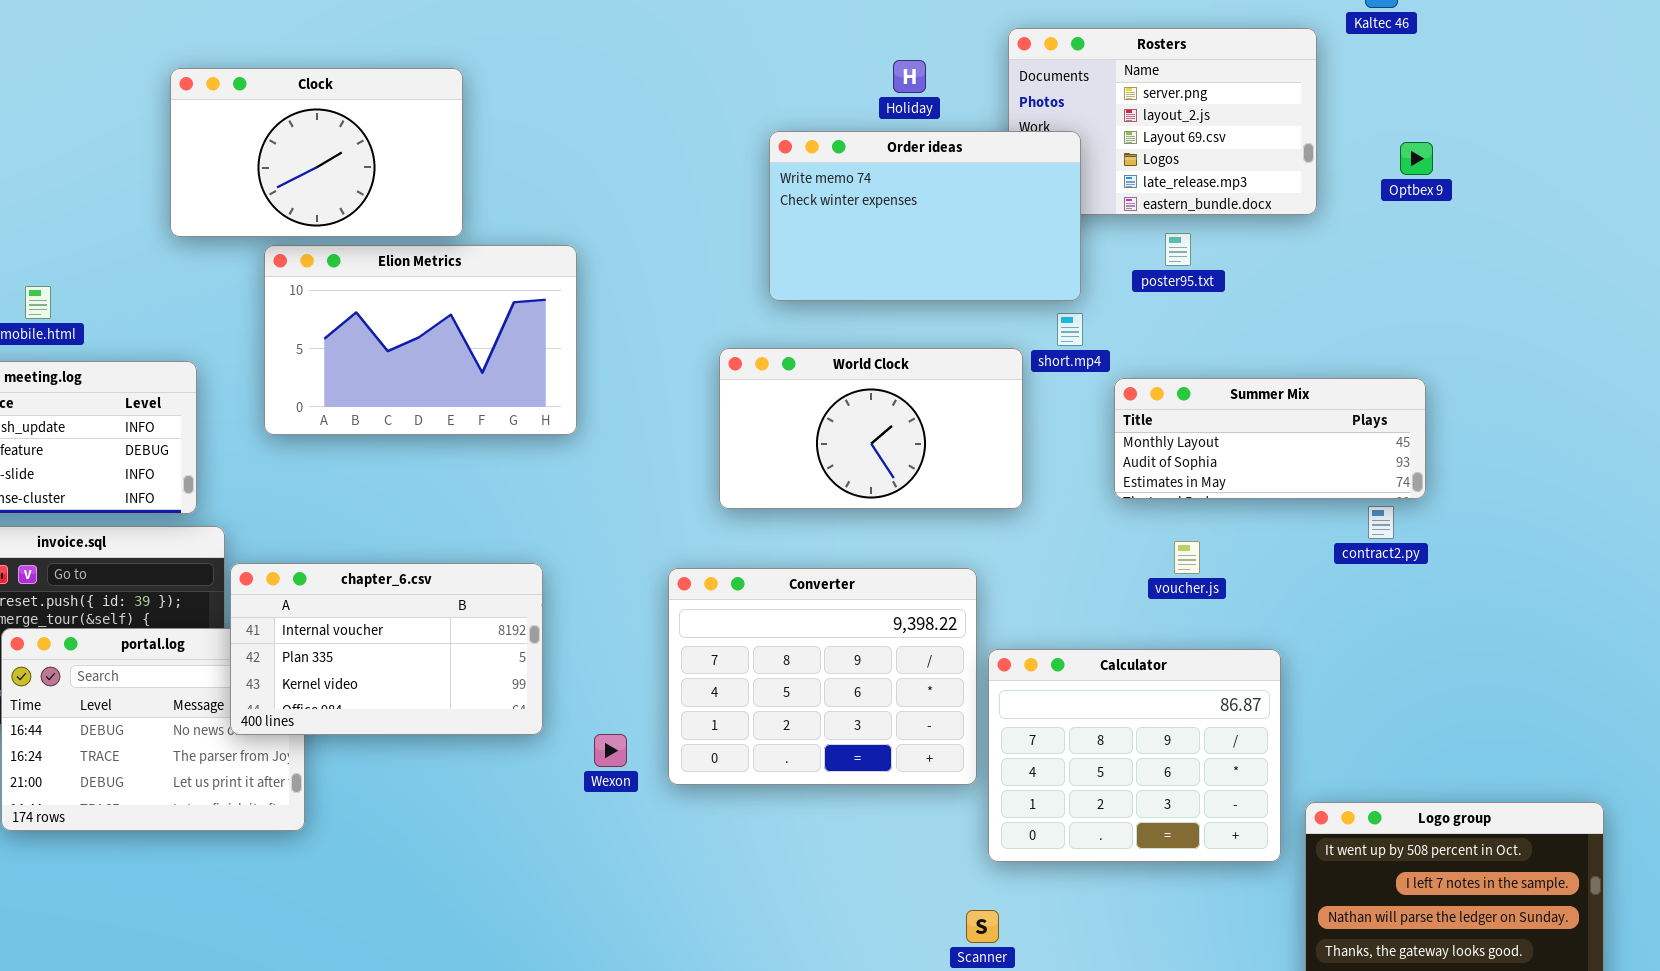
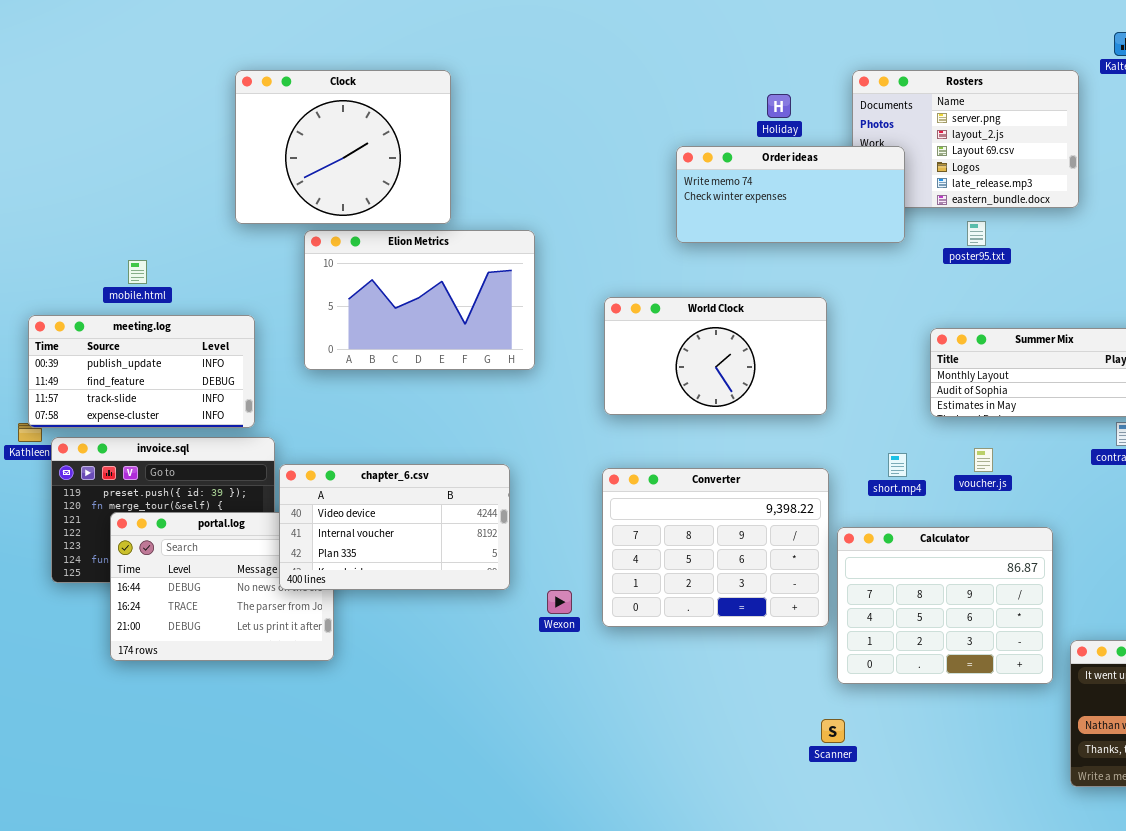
Clock: [170,68,463,237] -> [235,70,451,224], resized
Order ideas: [769,131,1081,301] -> [676,146,905,243], resized
short.mp4: [1057,313,1083,346] -> [888,453,907,477], moved
World Clock: [719,348,1023,509] -> [604,297,827,415], moved
chapter_6.csv: [230,563,543,735] -> [279,464,510,590], scrolled up 1 row

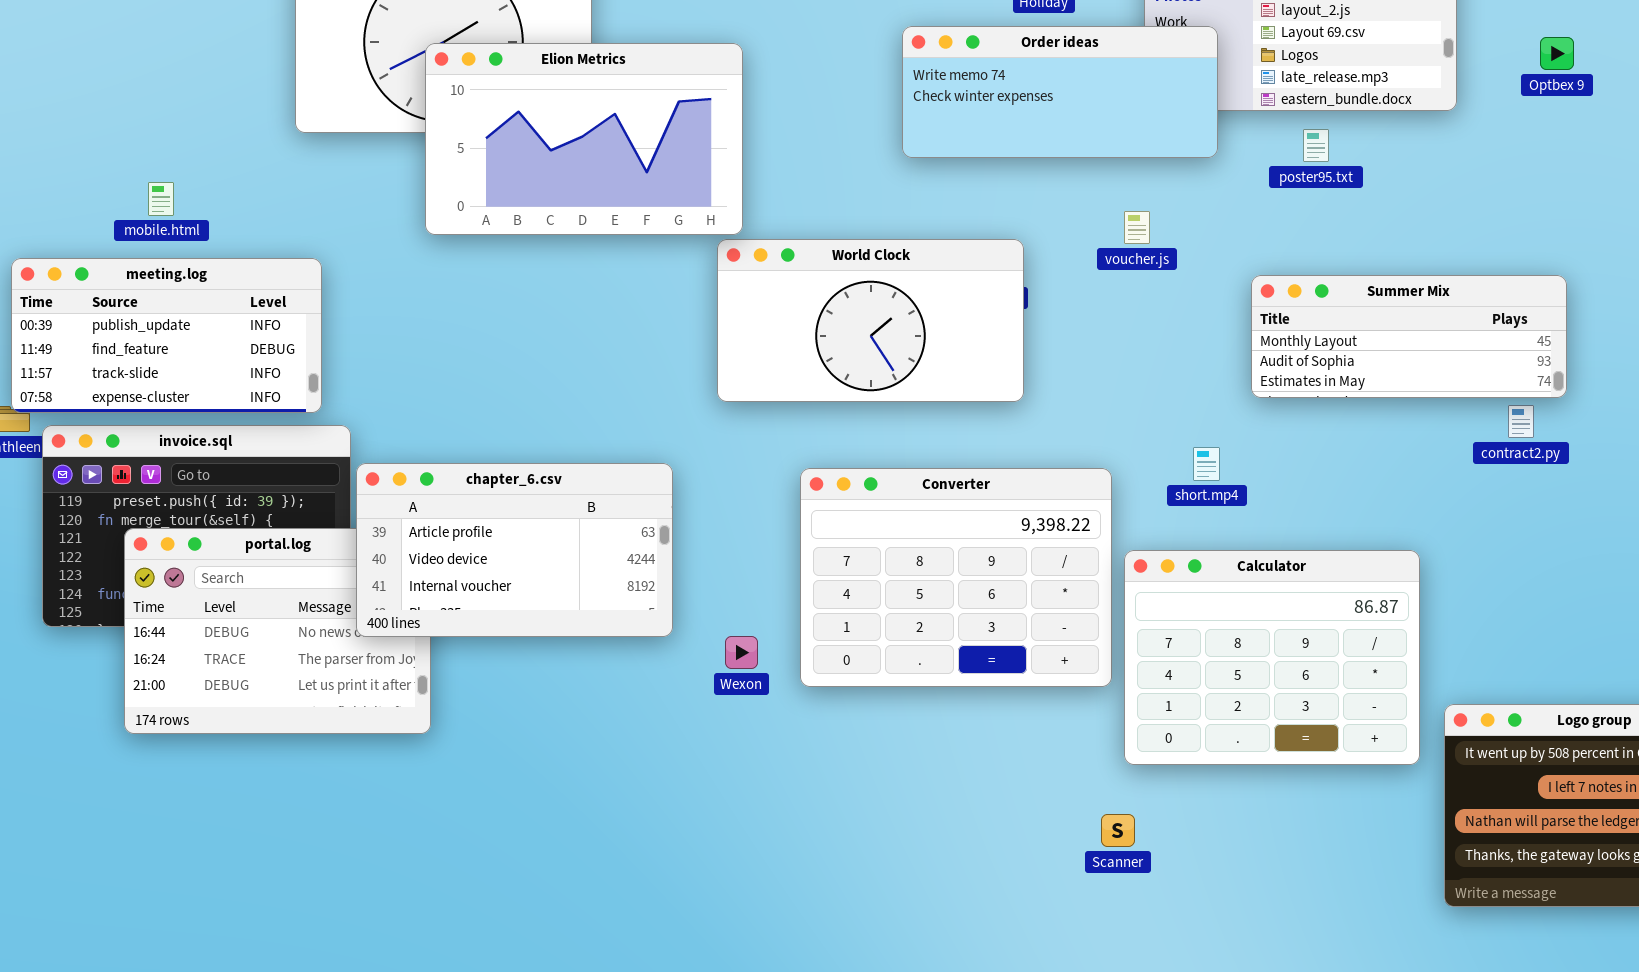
Elion Metrics: [304,230,535,370] -> [425,43,743,235], moved
World Clock: [604,297,827,415] -> [717,239,1024,402], moved
voucher.js: [974,448,993,472] -> [1124,211,1150,244], moved
chapter_6.csv: [279,464,510,590] -> [356,463,673,637], scrolled up 1 row

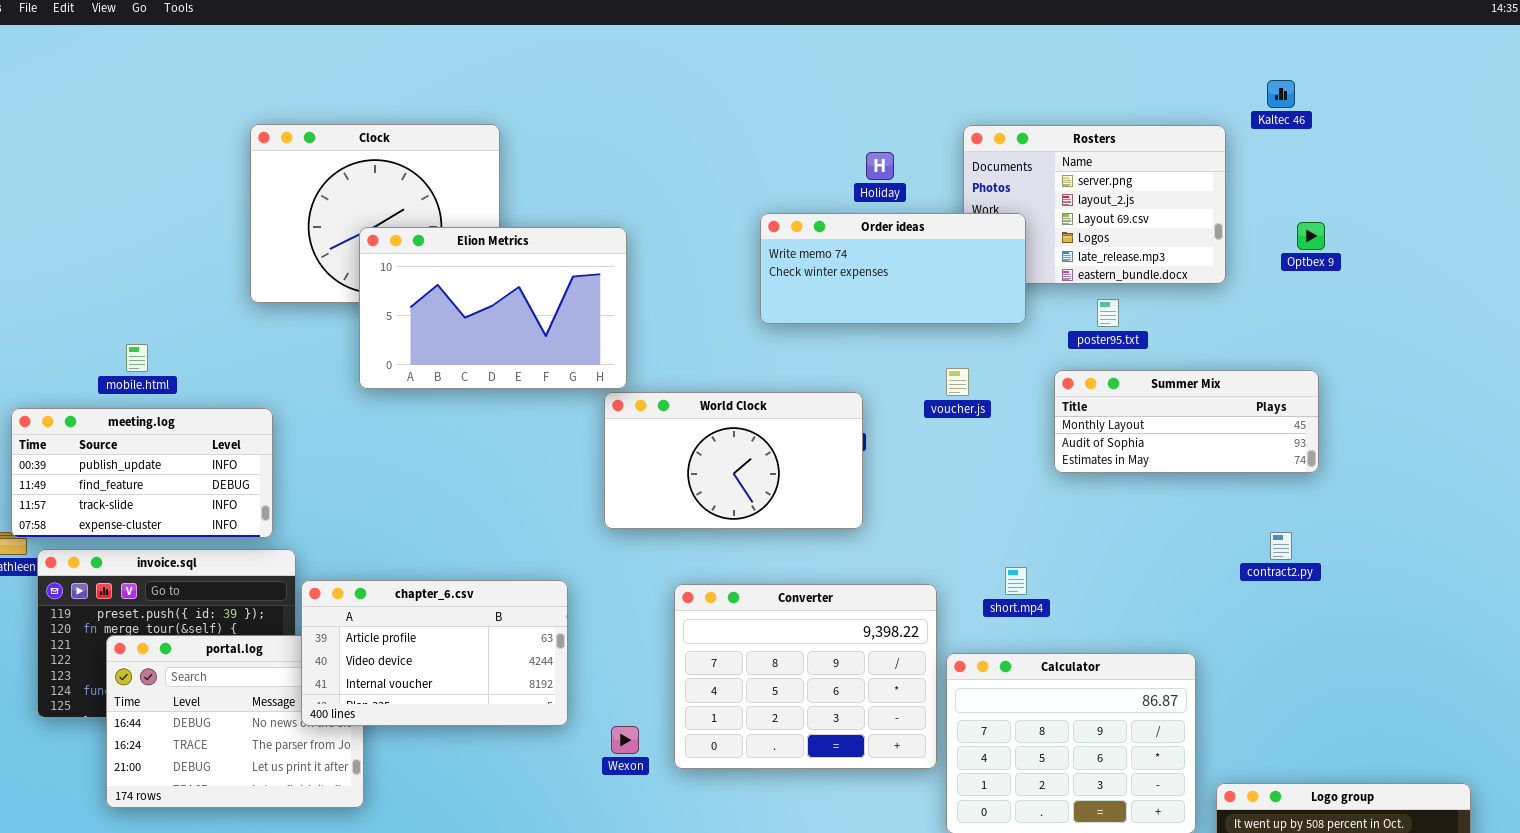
Summer Mix: [1251,275,1567,398] -> [1054,370,1319,473], moved

